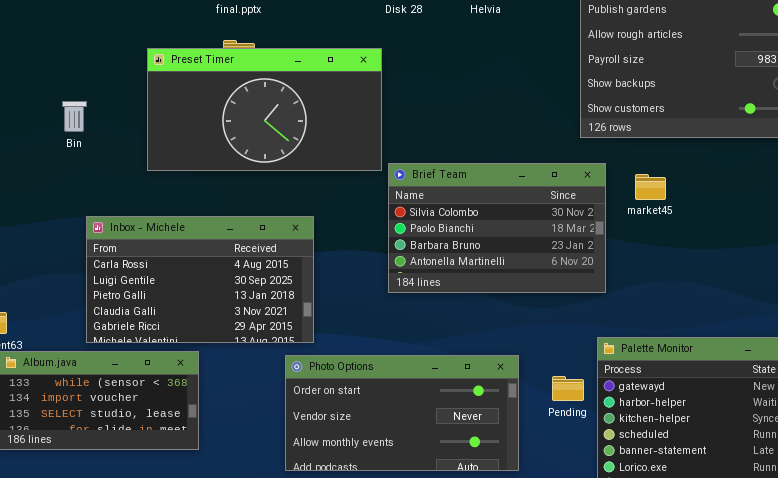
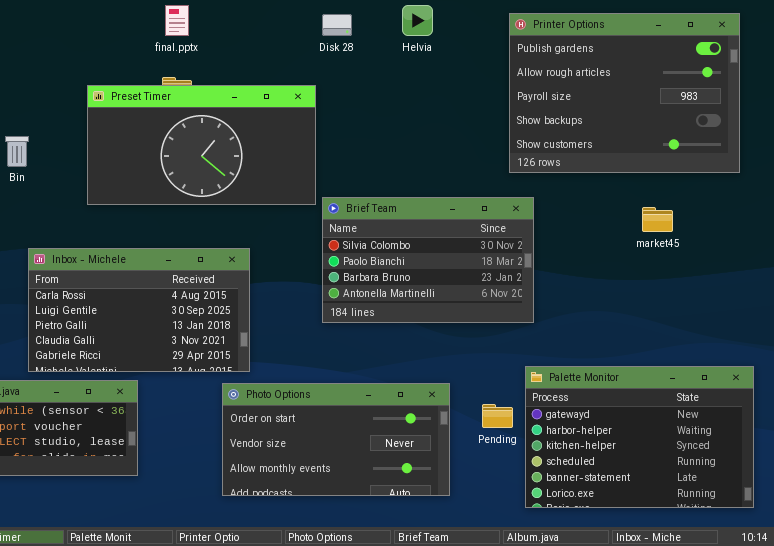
market45: [635,174,666,200] -> [642,207,673,232], moved

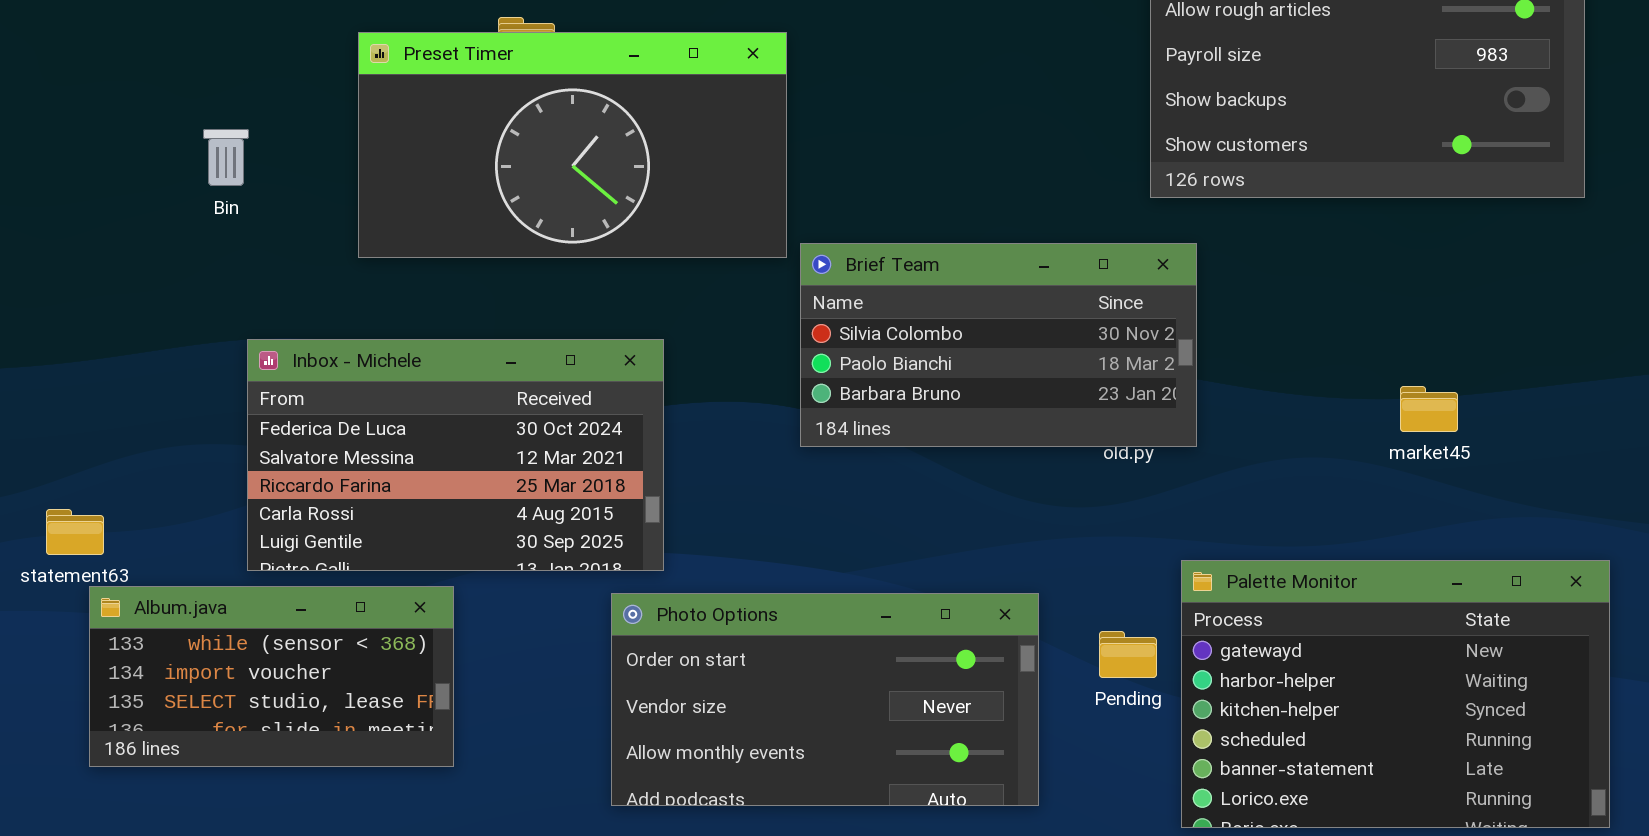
Brief Team: [322,197,534,323] -> [800,243,1197,447], resized
market45: [642,207,673,232] -> [1400,386,1458,432], moved
Inbox - Michele: [28,248,250,372] -> [247,339,664,571], scrolled up 3 rows

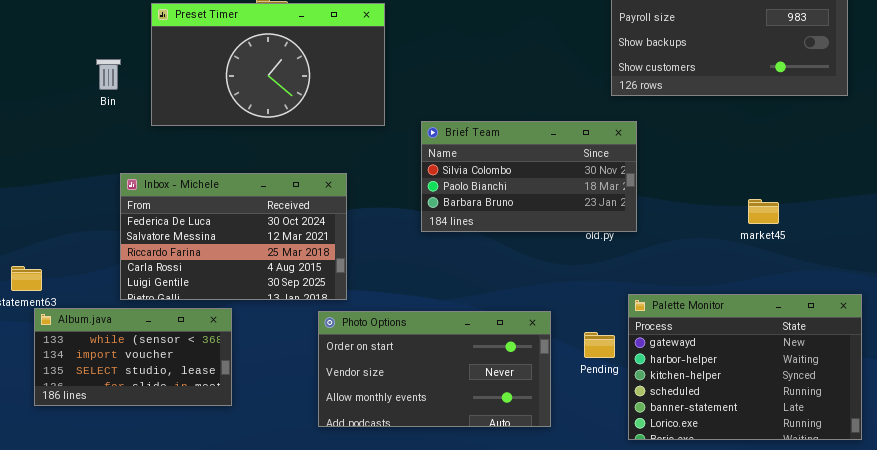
Preset Timer: [358,32,787,258] -> [151,3,385,126], moved

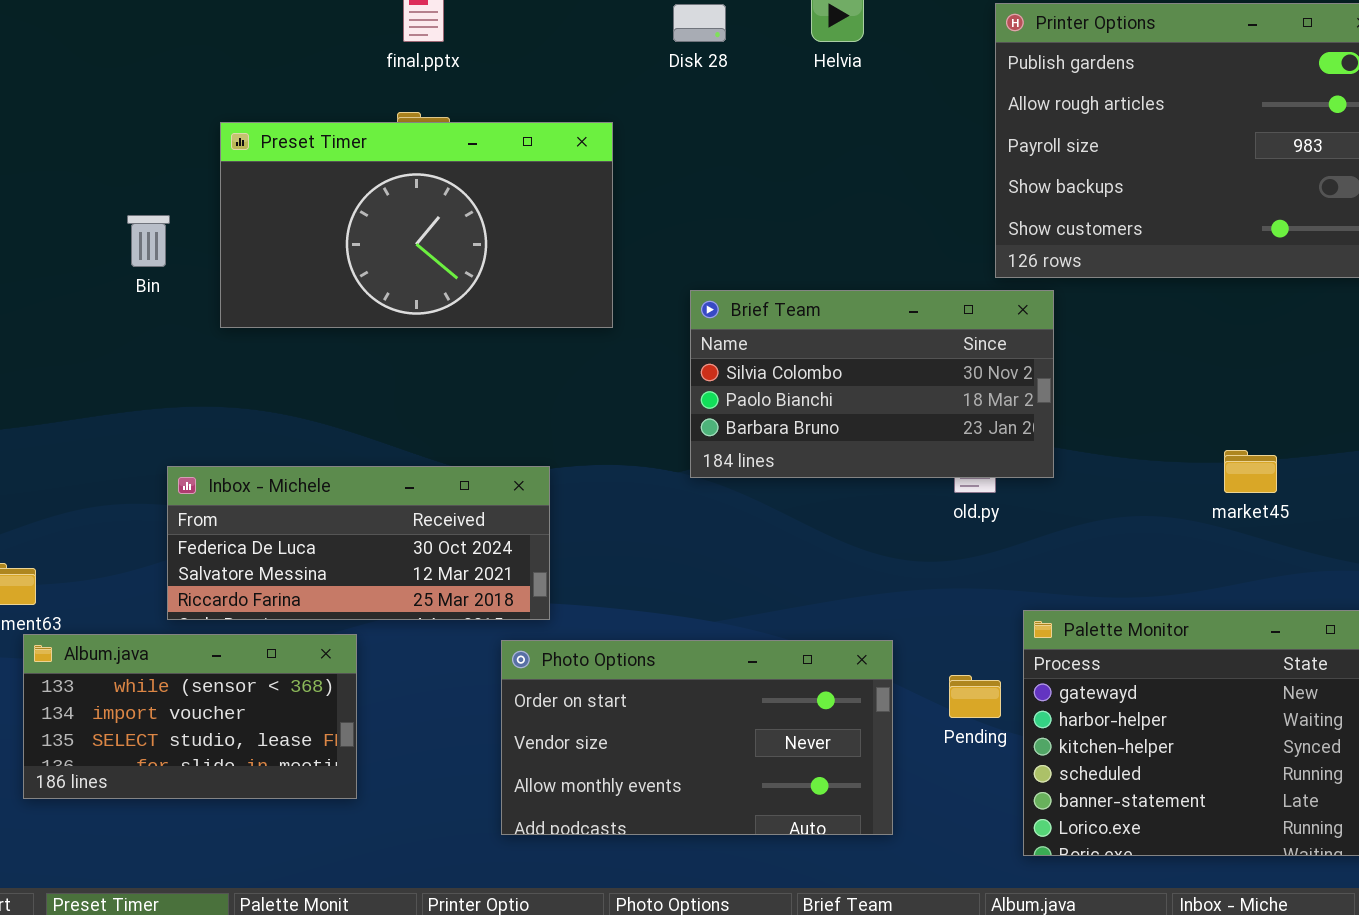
Brief Team: [421,121,637,232] -> [690,290,1054,478], moved
Inbox - Michele: [120,173,347,300] -> [167,466,550,620], resized

